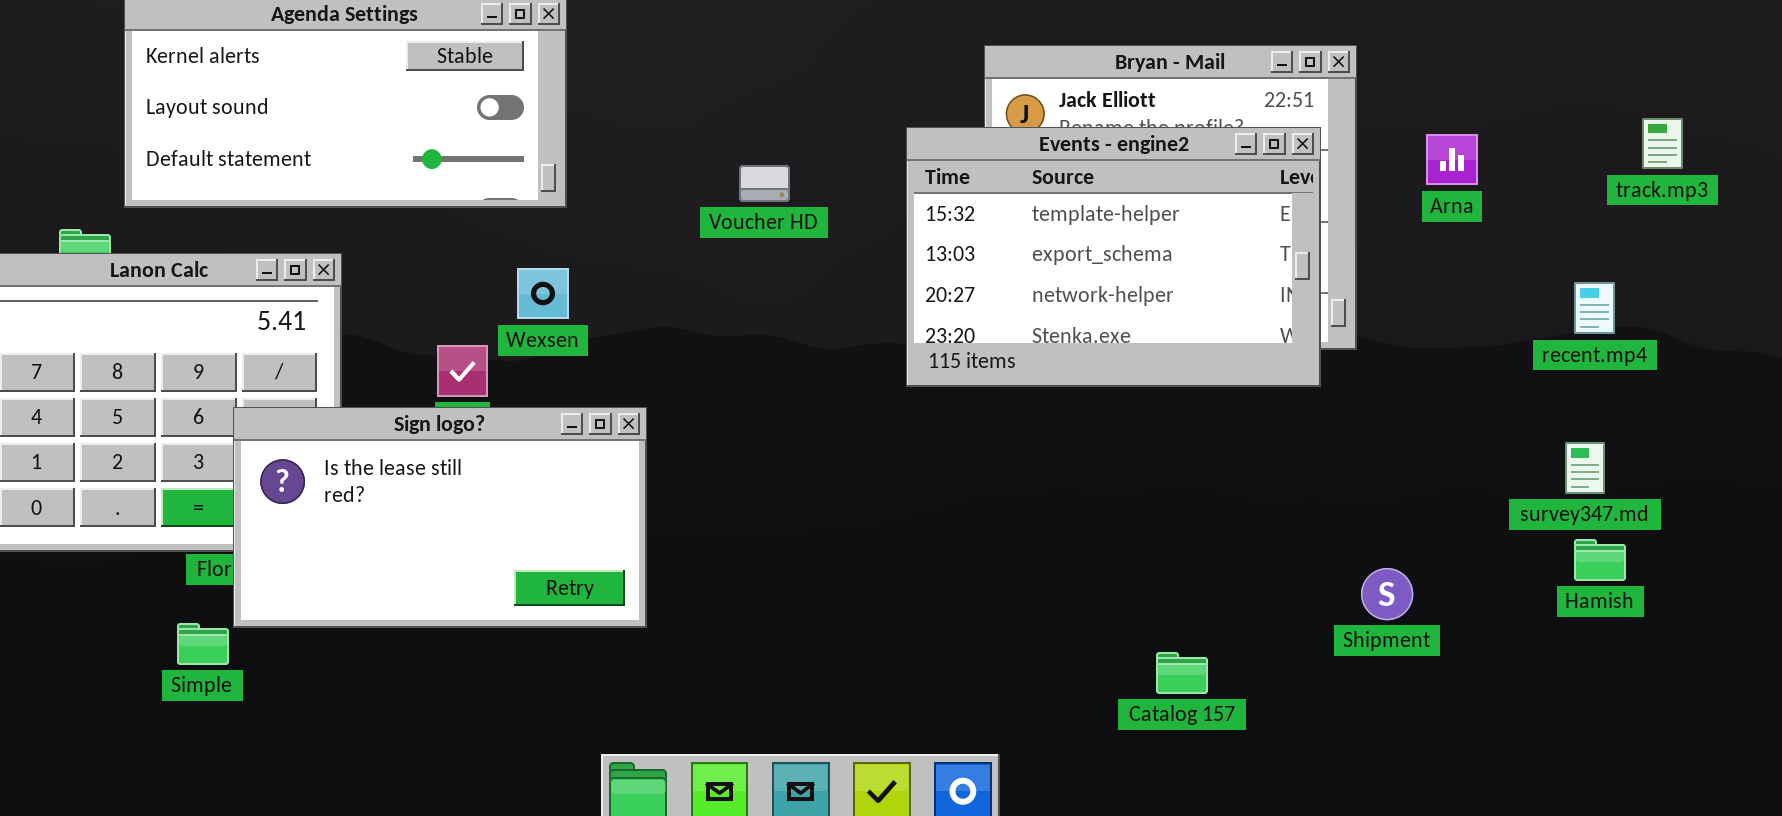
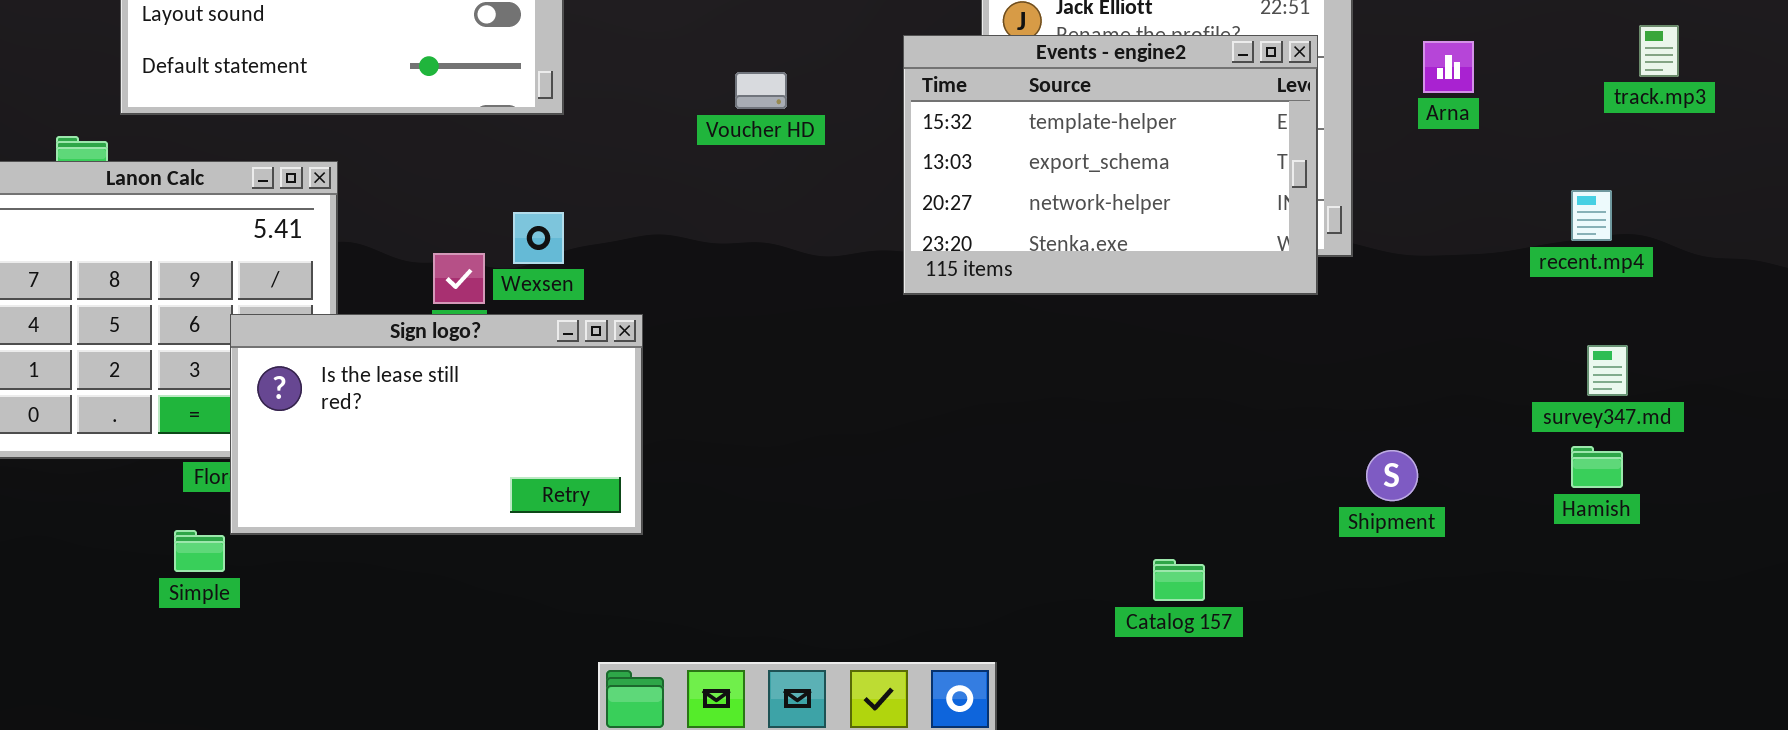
Wexsen: [517,268,569,319] -> [513,212,564,264], moved
survey347.md: [1565,442,1605,494] -> [1587,345,1628,396], moved
Shipment: [1361,568,1413,620] -> [1366,450,1418,501], moved

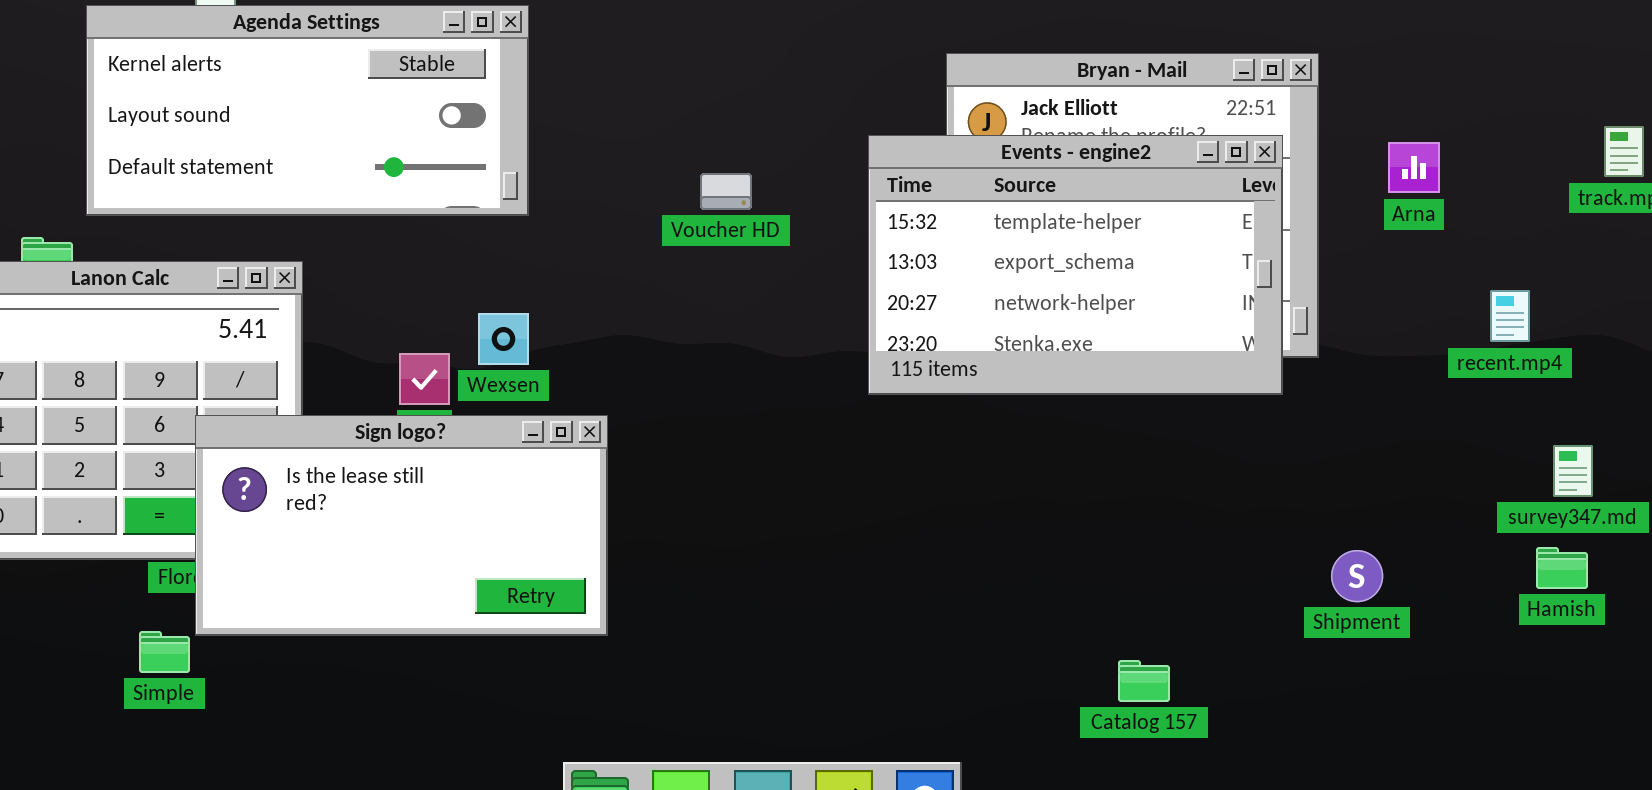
recent.mp4: [1571,190,1612,241] -> [1490,290,1530,342], moved

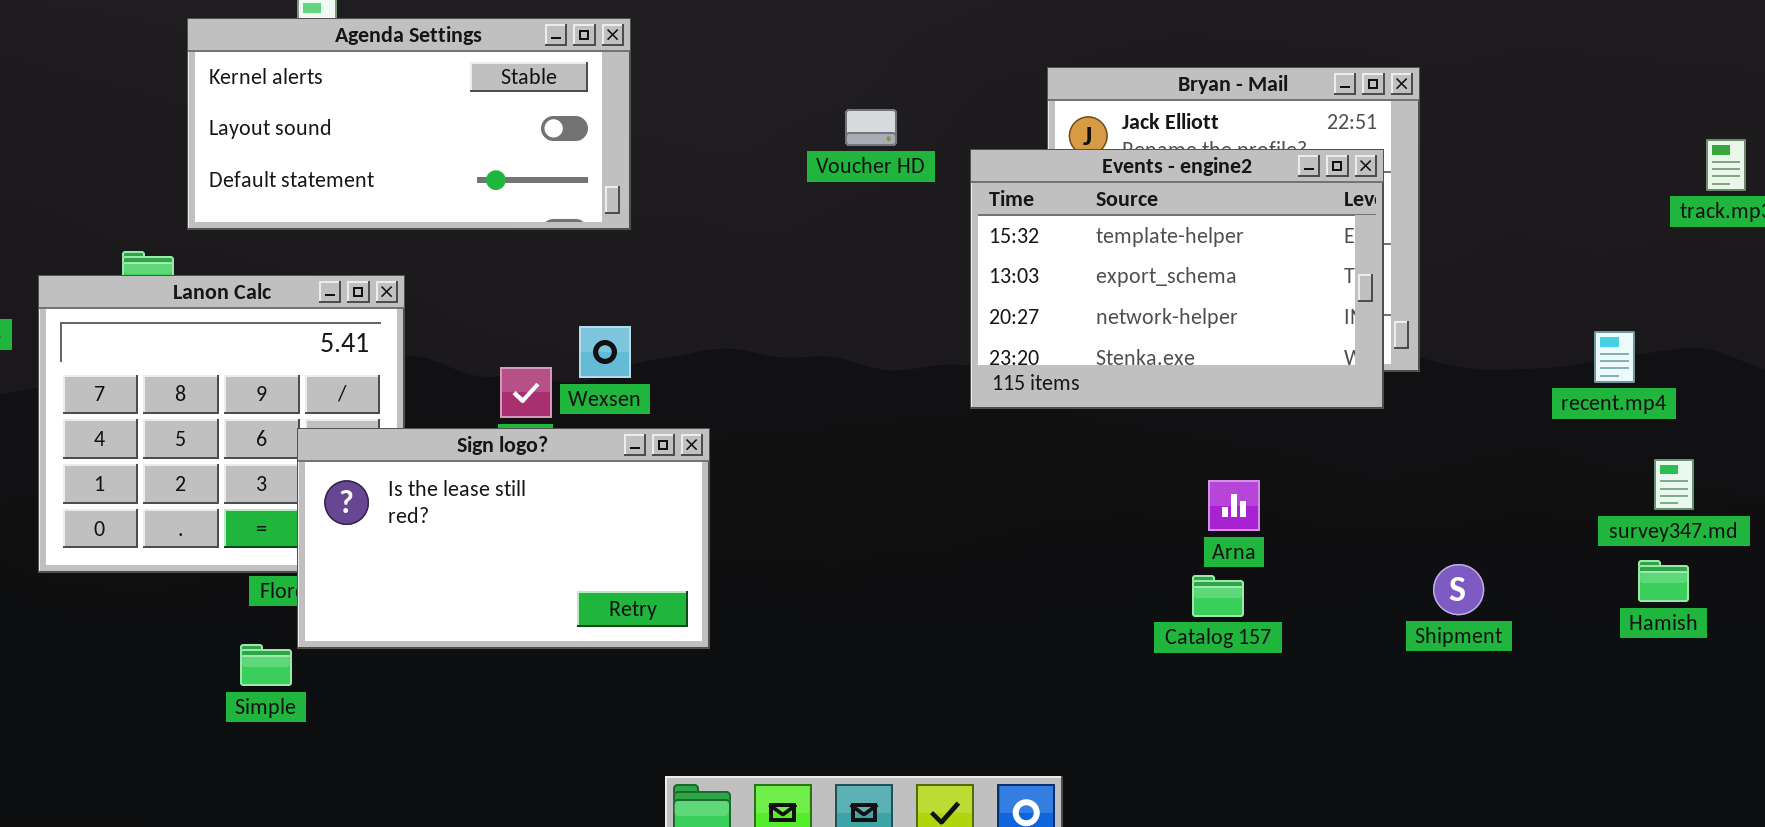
Arna: [1388,142,1440,193] -> [1208,480,1260,531], moved
Voucher HD: [700,173,752,210] -> [845,109,897,146], moved
recent.mp4: [1490,290,1530,342] -> [1594,331,1635,383], moved
Catalog 157: [1118,660,1170,702] -> [1192,575,1244,617], moved

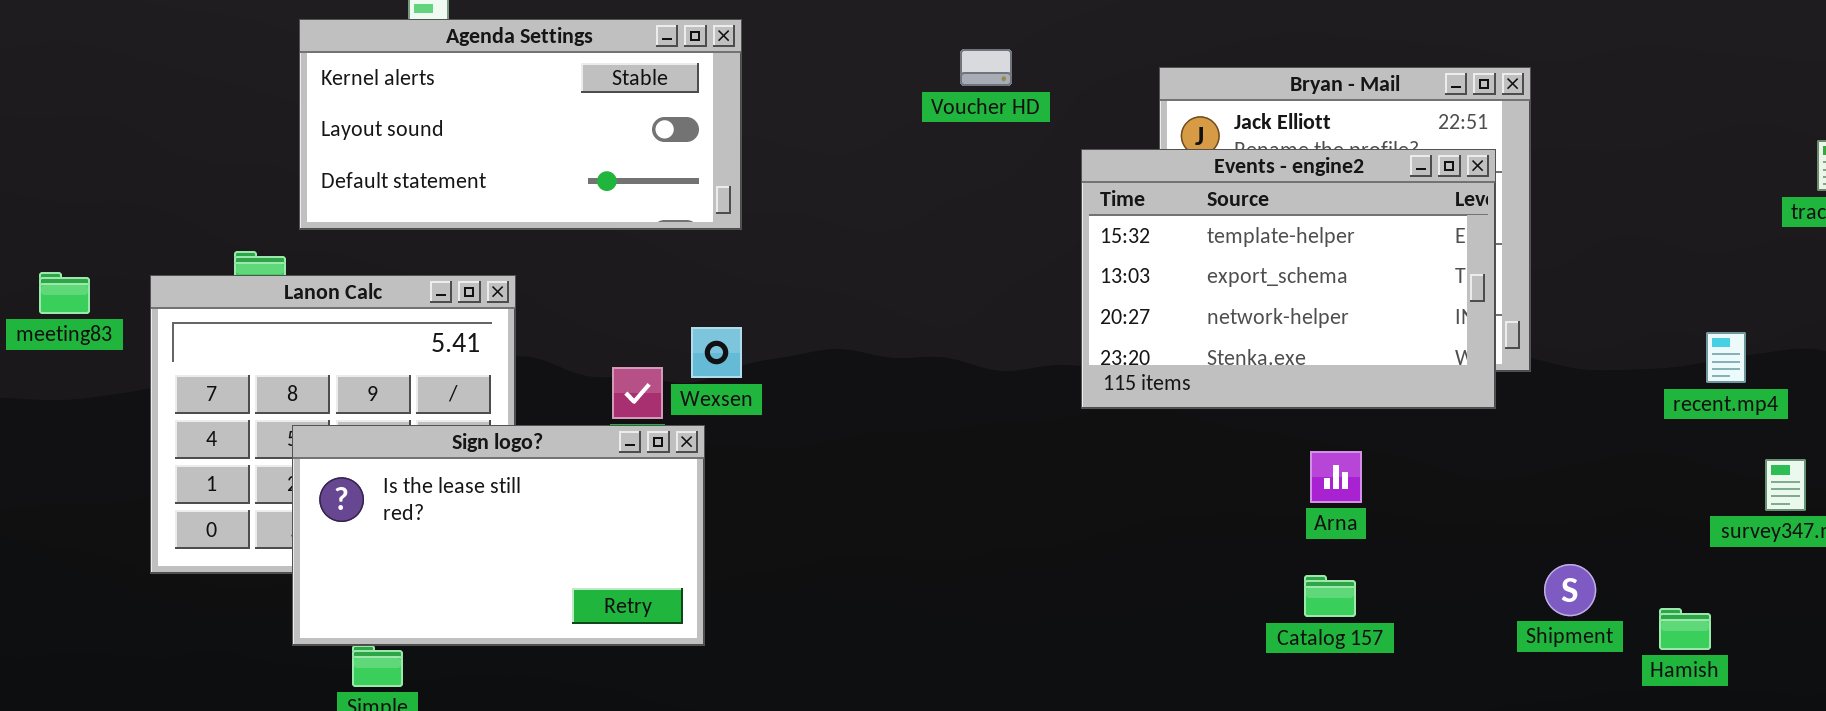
Voucher HD: [845,109,897,146] -> [960,49,1012,86], moved
Sign logo?: [297,428,710,649] -> [292,425,705,646], moved
Arna: [1208,480,1260,531] -> [1310,451,1362,503], moved
Hamish: [1638,560,1689,602] -> [1659,608,1711,650], moved

